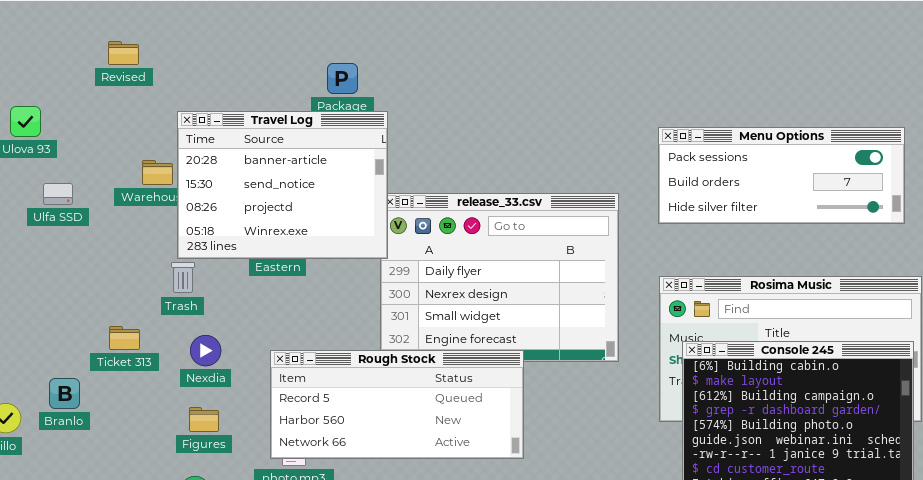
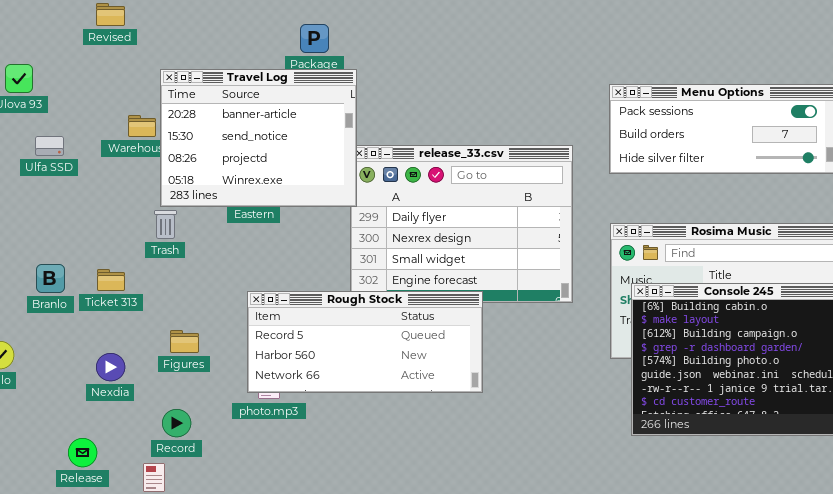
Nexdia: [190,335,221,366] -> [96,353,125,381], moved
Branlo: [49,378,80,409] -> [36,264,65,293], moved
Figures: [189,407,219,432] -> [170,330,199,353], moved

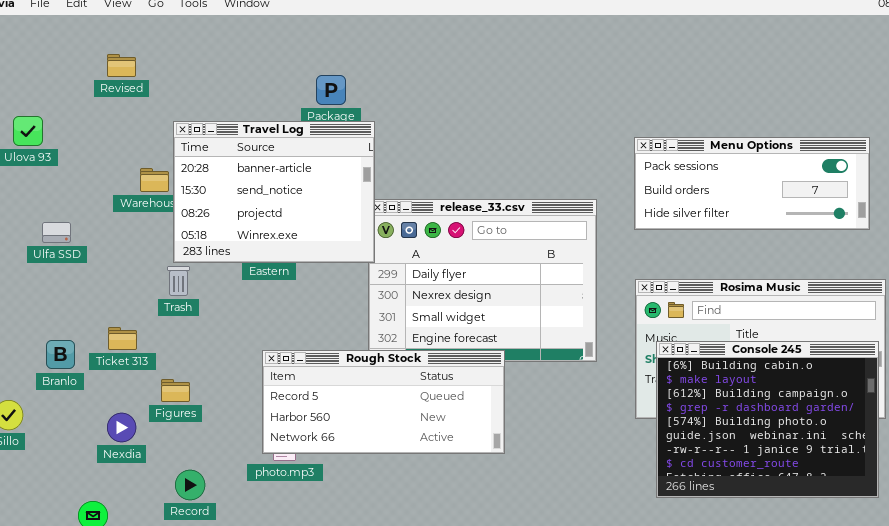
Ulfa SSD: [35,136,64,156] -> [42,222,71,243], moved
Branlo: [36,264,65,293] -> [46,340,75,369], moved
Figures: [170,330,199,353] -> [161,379,190,402], moved

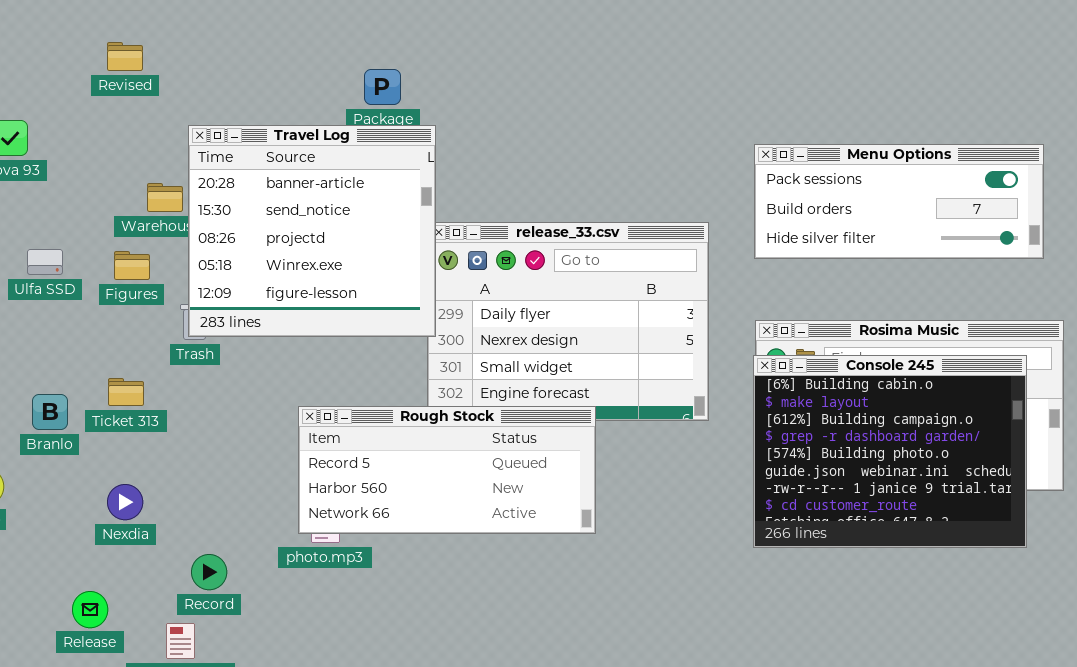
Travel Log: [173,121,375,263] -> [188,125,436,337], resized
Console 245: [656,341,879,498] -> [753,355,1027,548], moved
Figures: [161,379,190,402] -> [114,251,150,280], moved

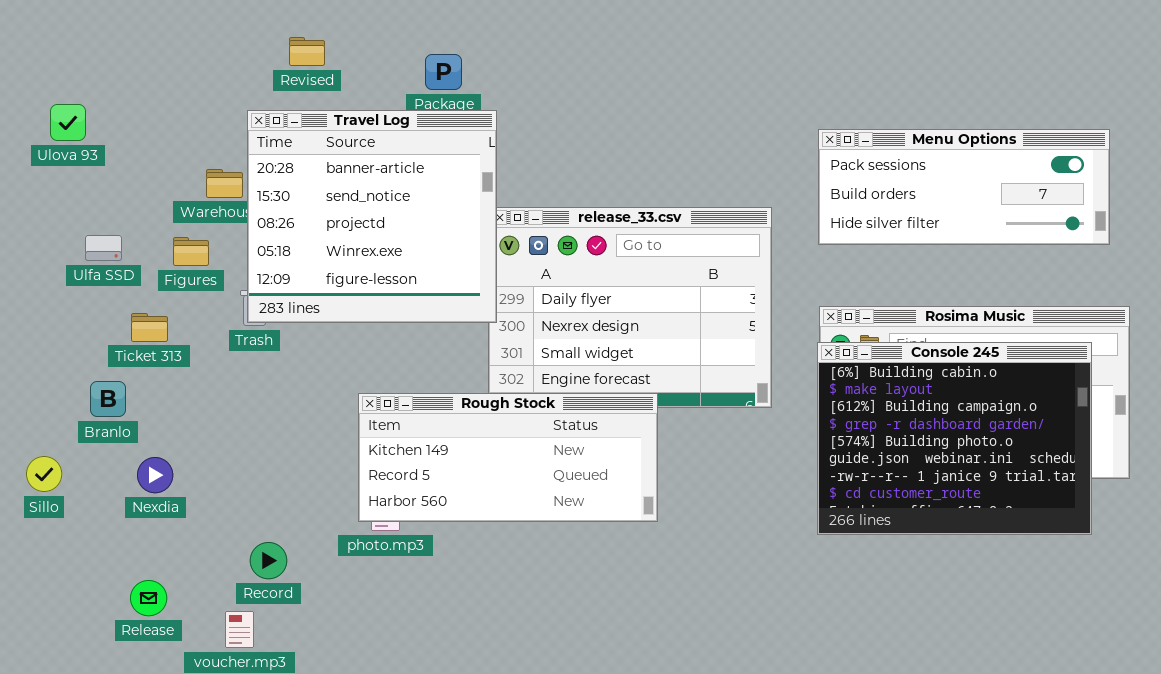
Revised: [107,42,143,71] -> [289,37,325,66], moved
Ticket 313: [108,378,144,406] -> [131,313,168,342], moved
Rough Stock: [298,406,596,534] -> [358,393,658,522], scrolled up 1 row
Nexdia: [107,484,143,520] -> [137,457,173,493], moved

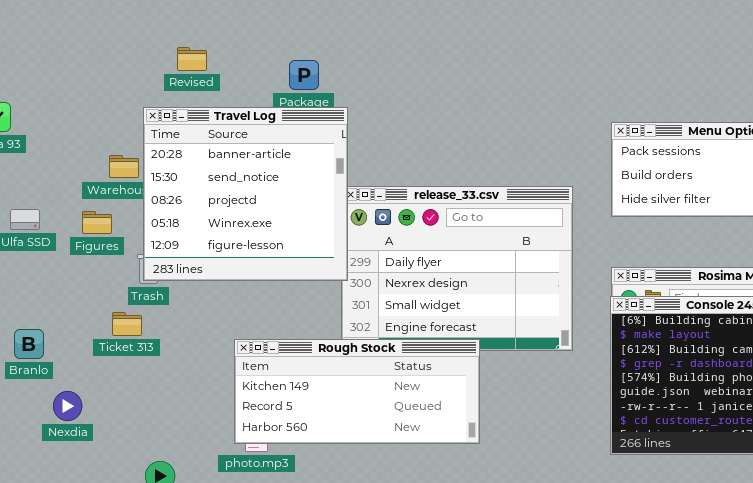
Ticket 313: [131,313,168,342] -> [112,312,142,336], moved

